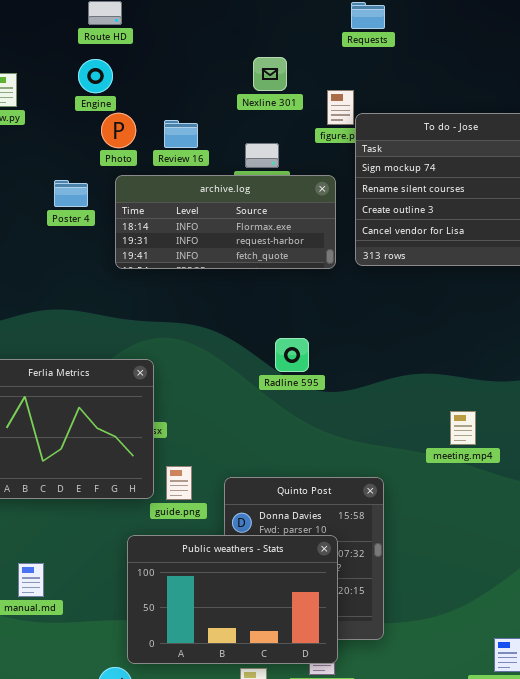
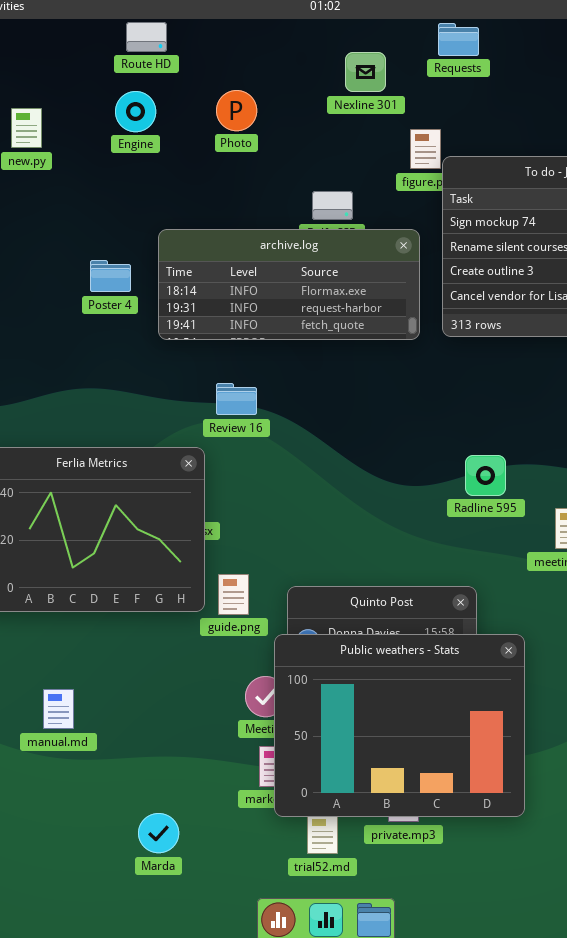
Nexline 301: [253,57,287,91] -> [345,52,386,92], moved
Photo: [101,113,136,148] -> [216,90,257,131], moved
Review 16: [164,120,198,148] -> [216,383,257,415], moved
Poster 4: [54,180,88,207] -> [90,260,131,292], moved
Radline 595: [275,338,309,372] -> [465,455,506,496], moved
Public weathers - Stats: [127,535,338,664] -> [274,634,525,817], moved, resized

